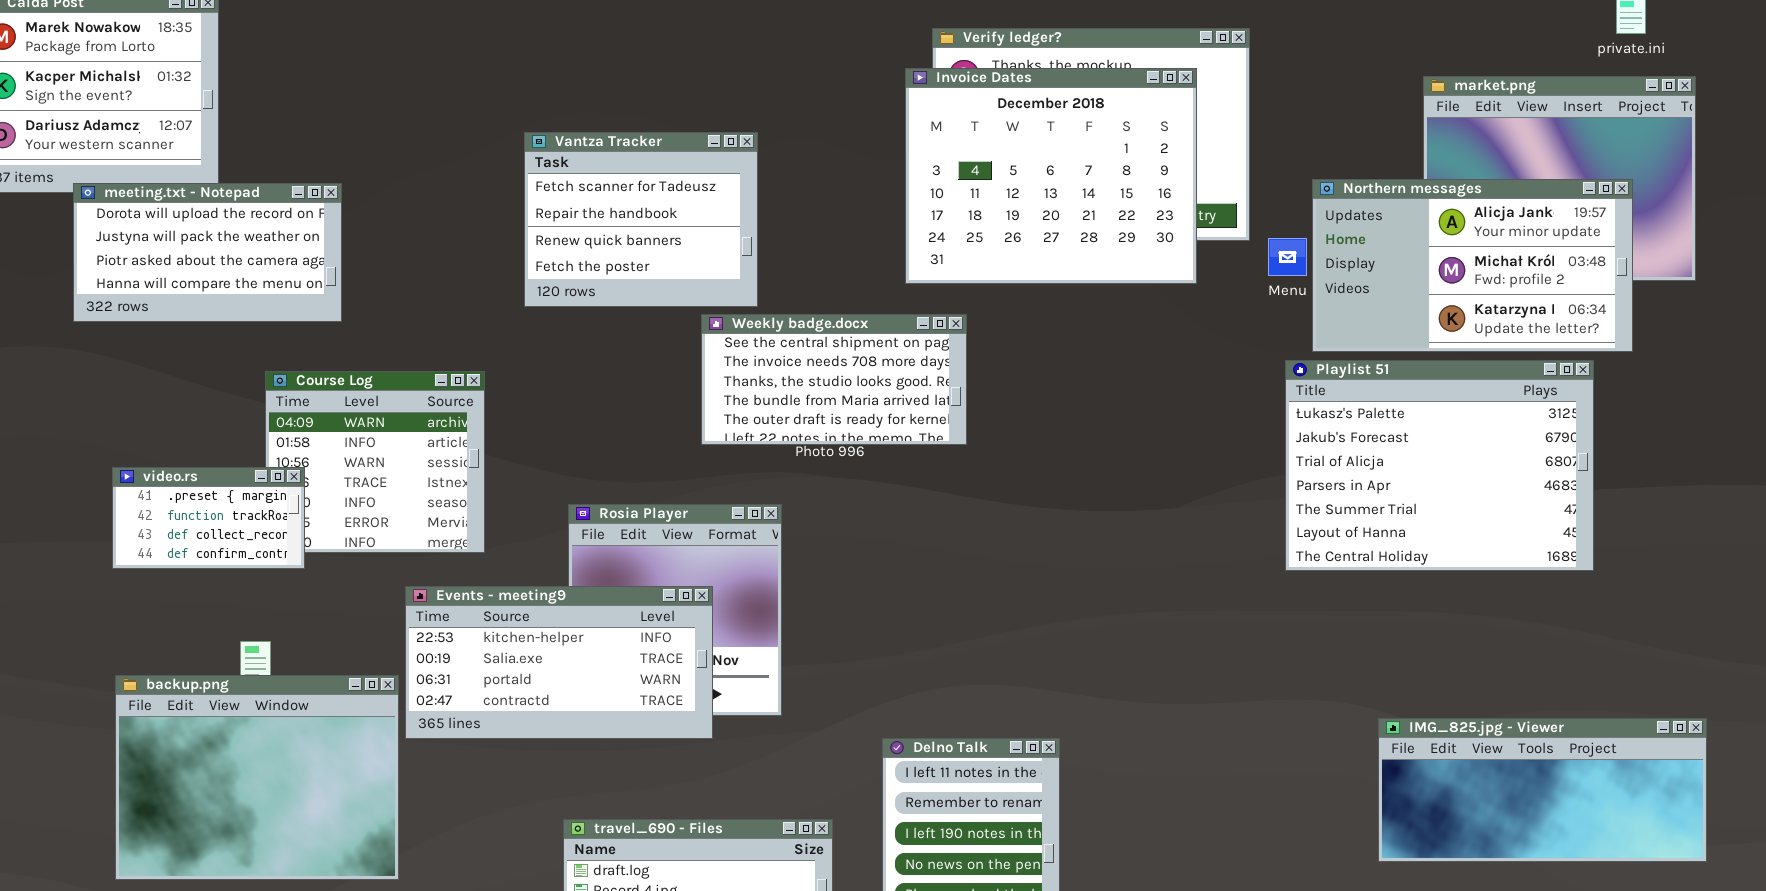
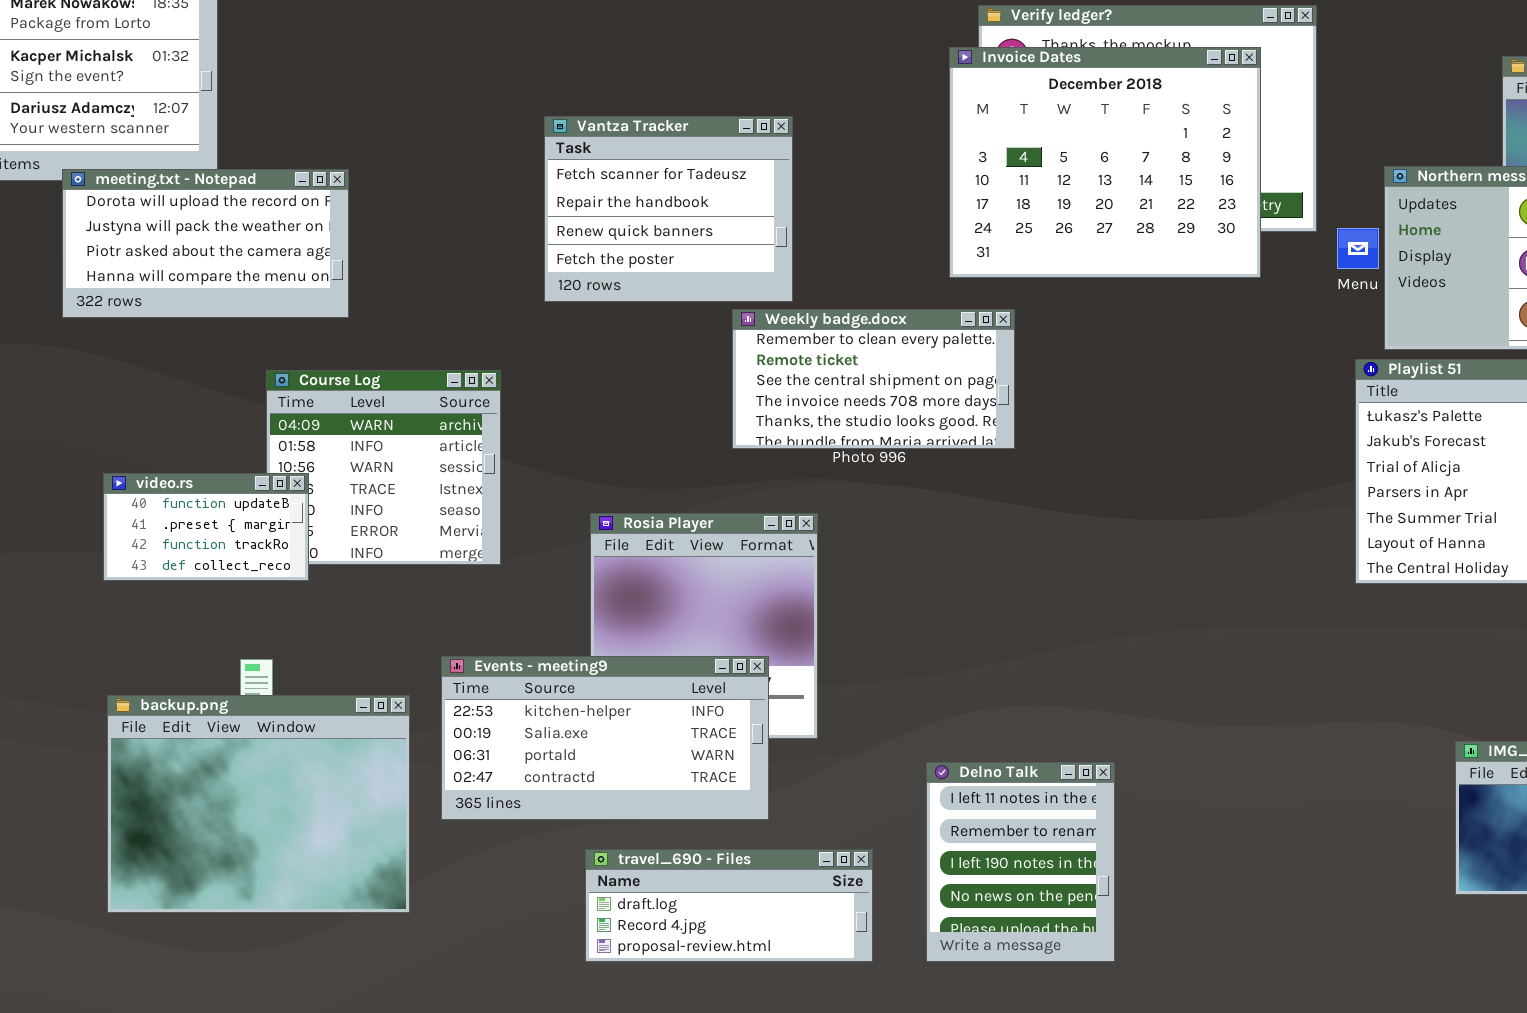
Weekly badge.docx: [701,314,967,445] -> [732,309,1015,449], scrolled up 2 rows
video.rs: [112,467,305,569] -> [103,473,309,581], scrolled up 1 row
Events - meeting9: [405,586,713,739] -> [441,656,769,820], moved

